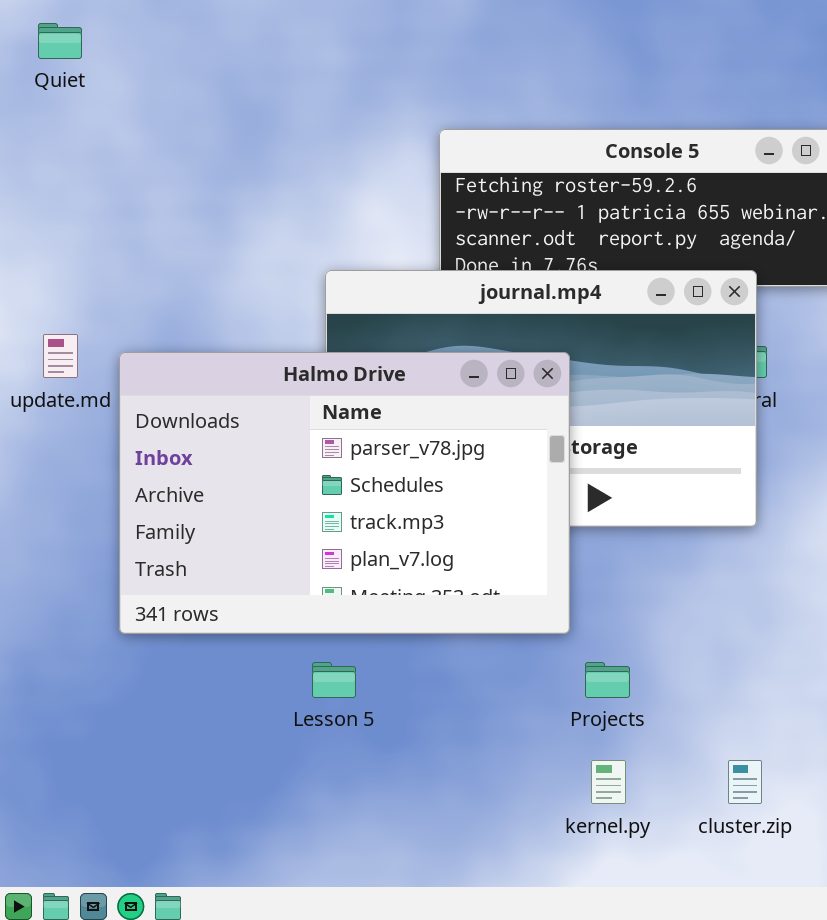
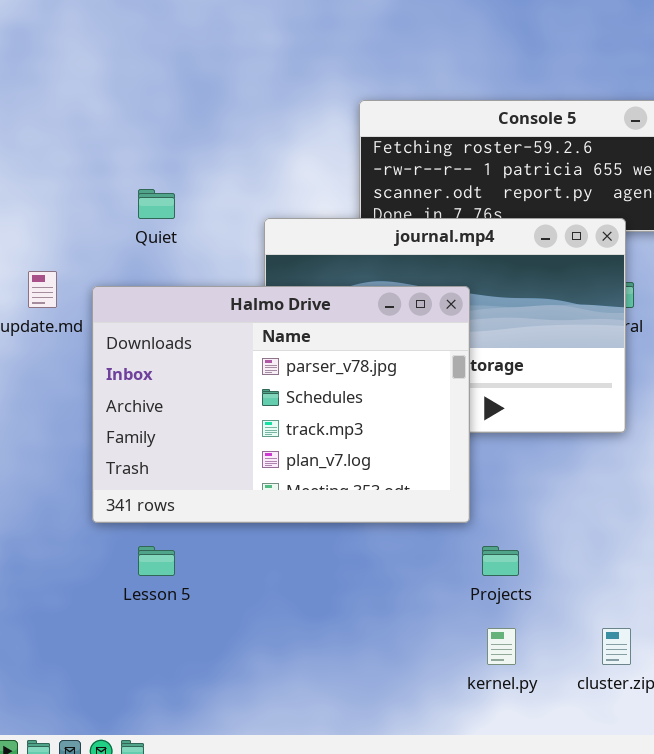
Quiet: [38,23,82,59] -> [138,189,175,219], moved
Lesson 5: [312,662,356,698] -> [138,546,175,576], moved

